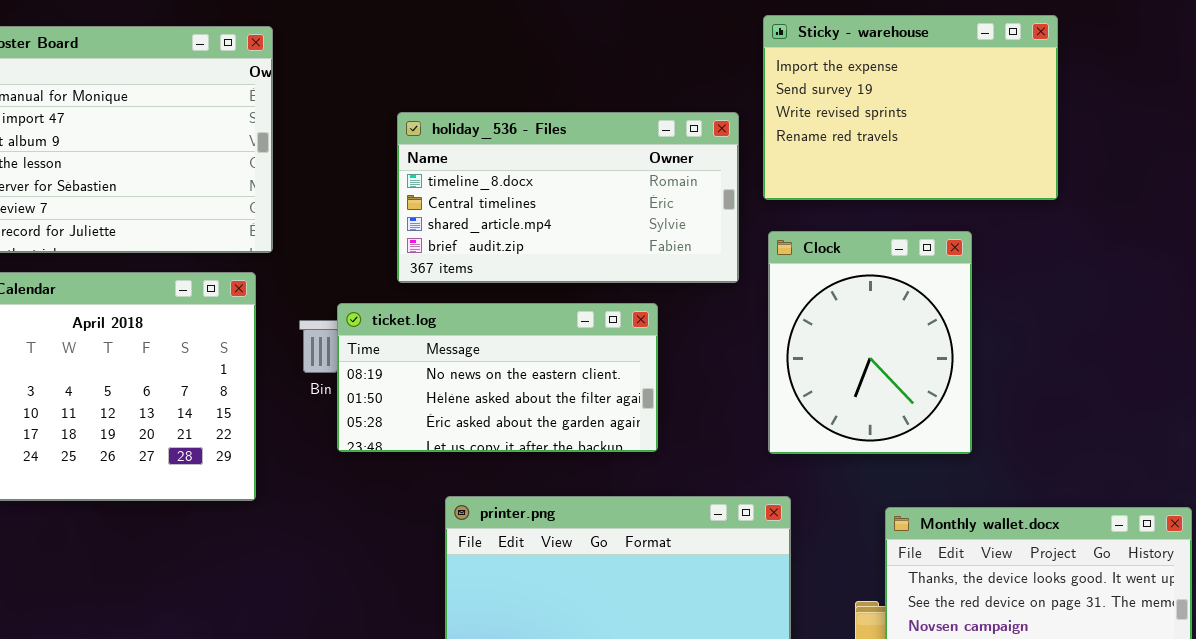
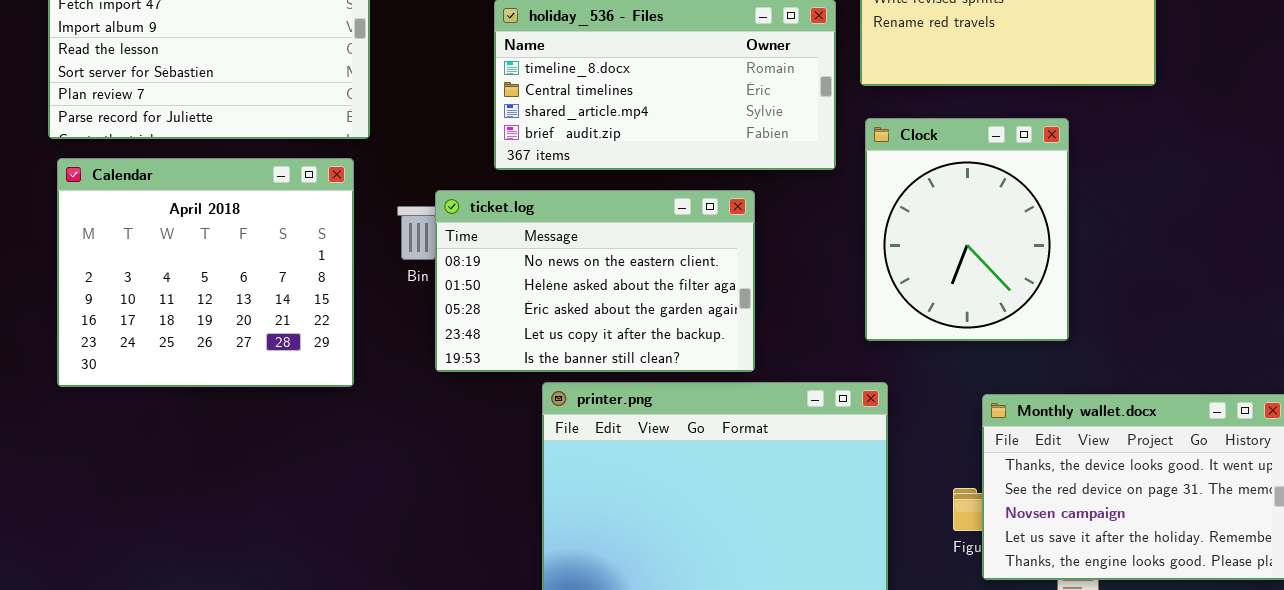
ticket.log: [337,303,658,452] -> [435,190,755,372], resized

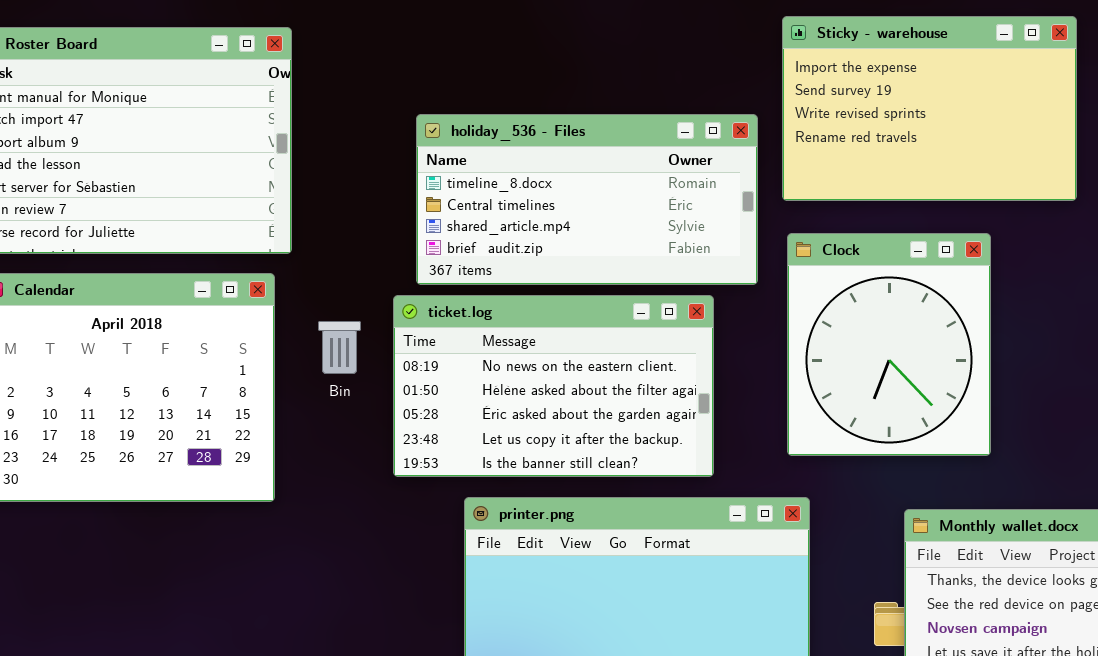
ticket.log: [435,190,755,372] -> [393,295,714,477], moved

